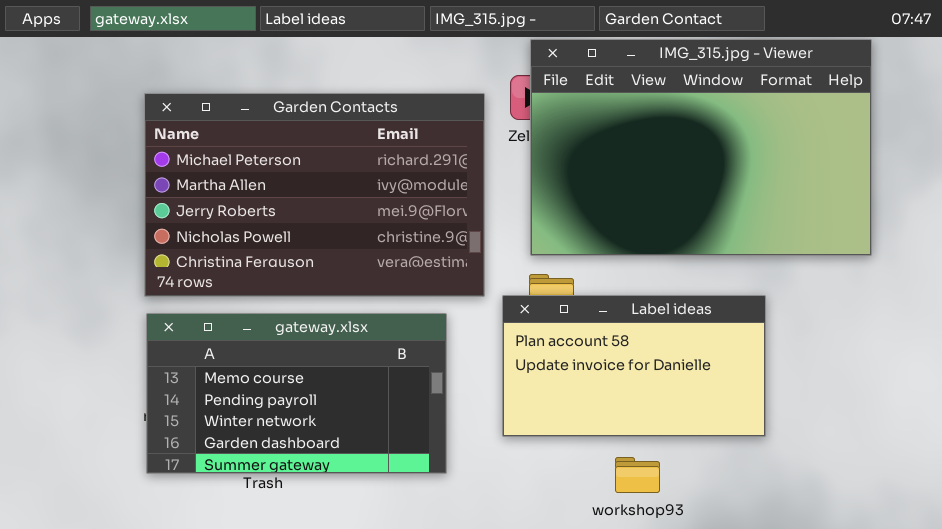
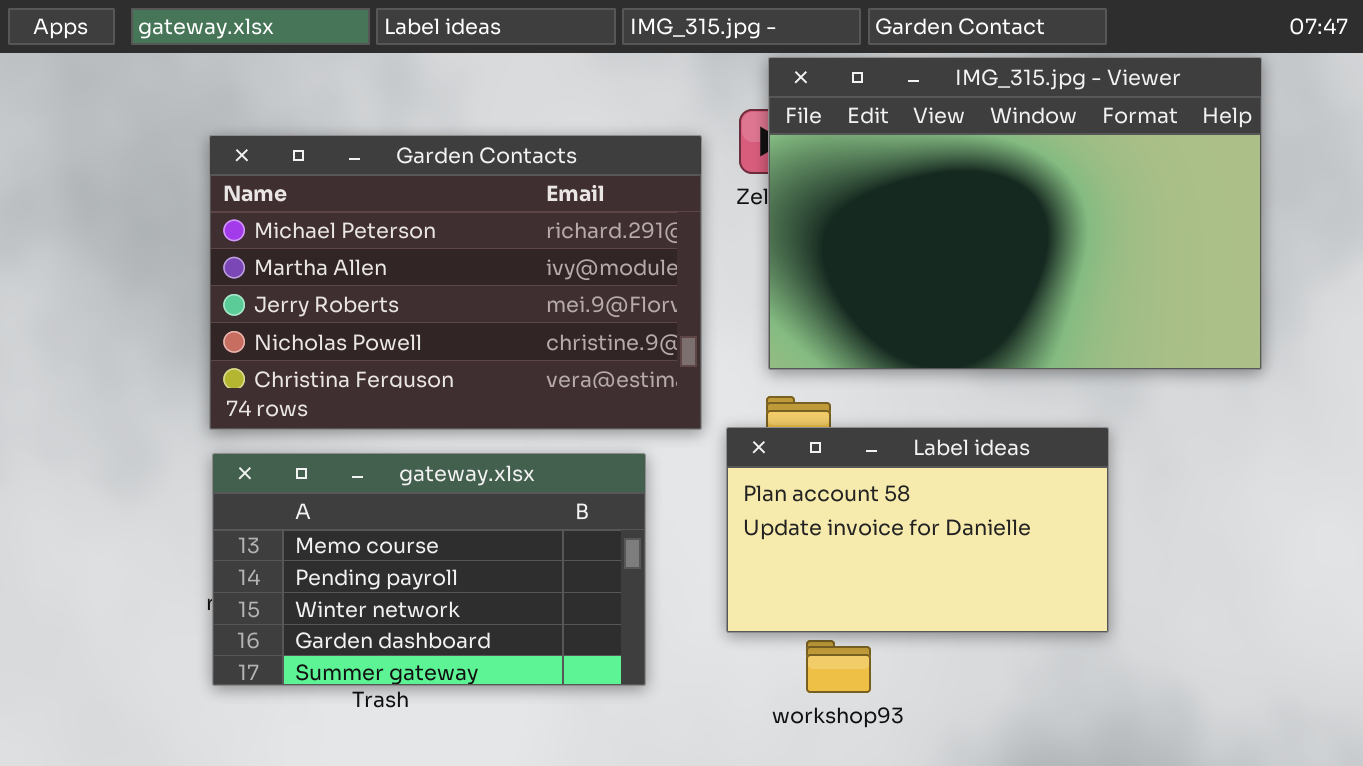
workshop93: [615,457,660,493] -> [806,640,871,693], moved

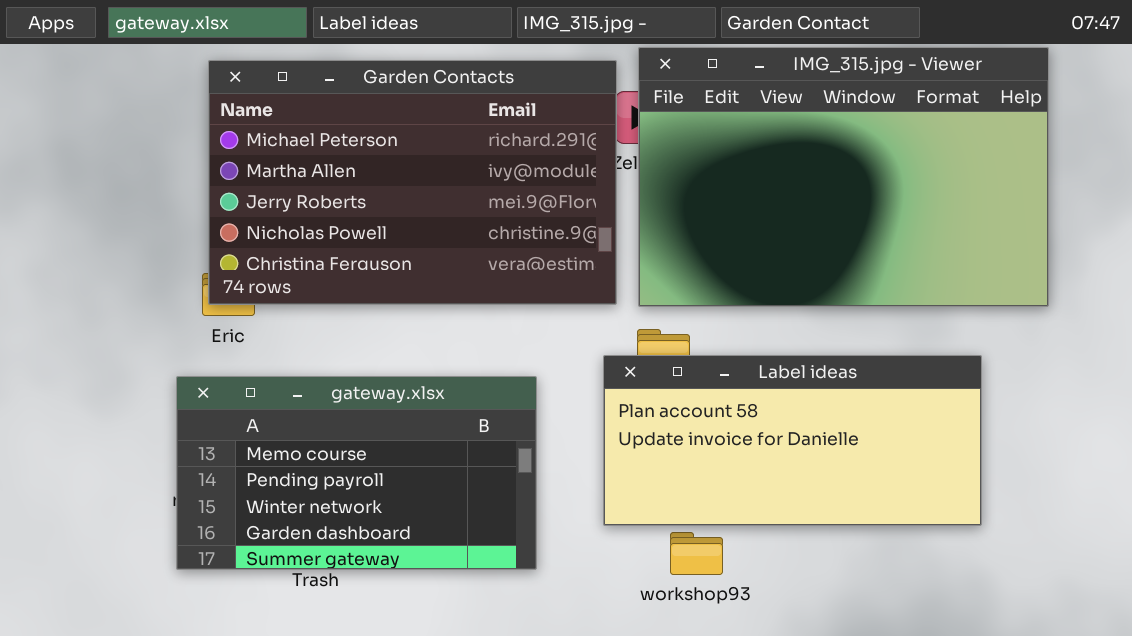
Garden Contacts: [209,135,702,430] -> [208,60,617,305], moved
Label ideas: [726,427,1109,633] -> [603,355,982,526], resized

